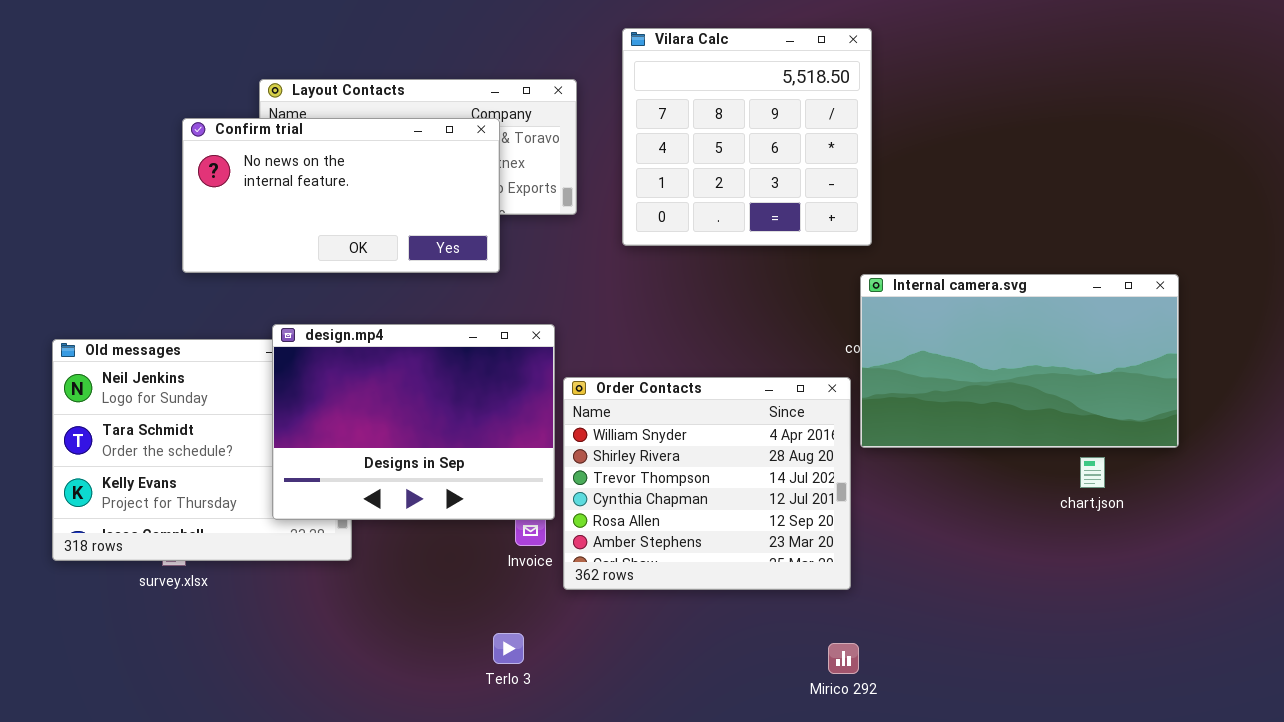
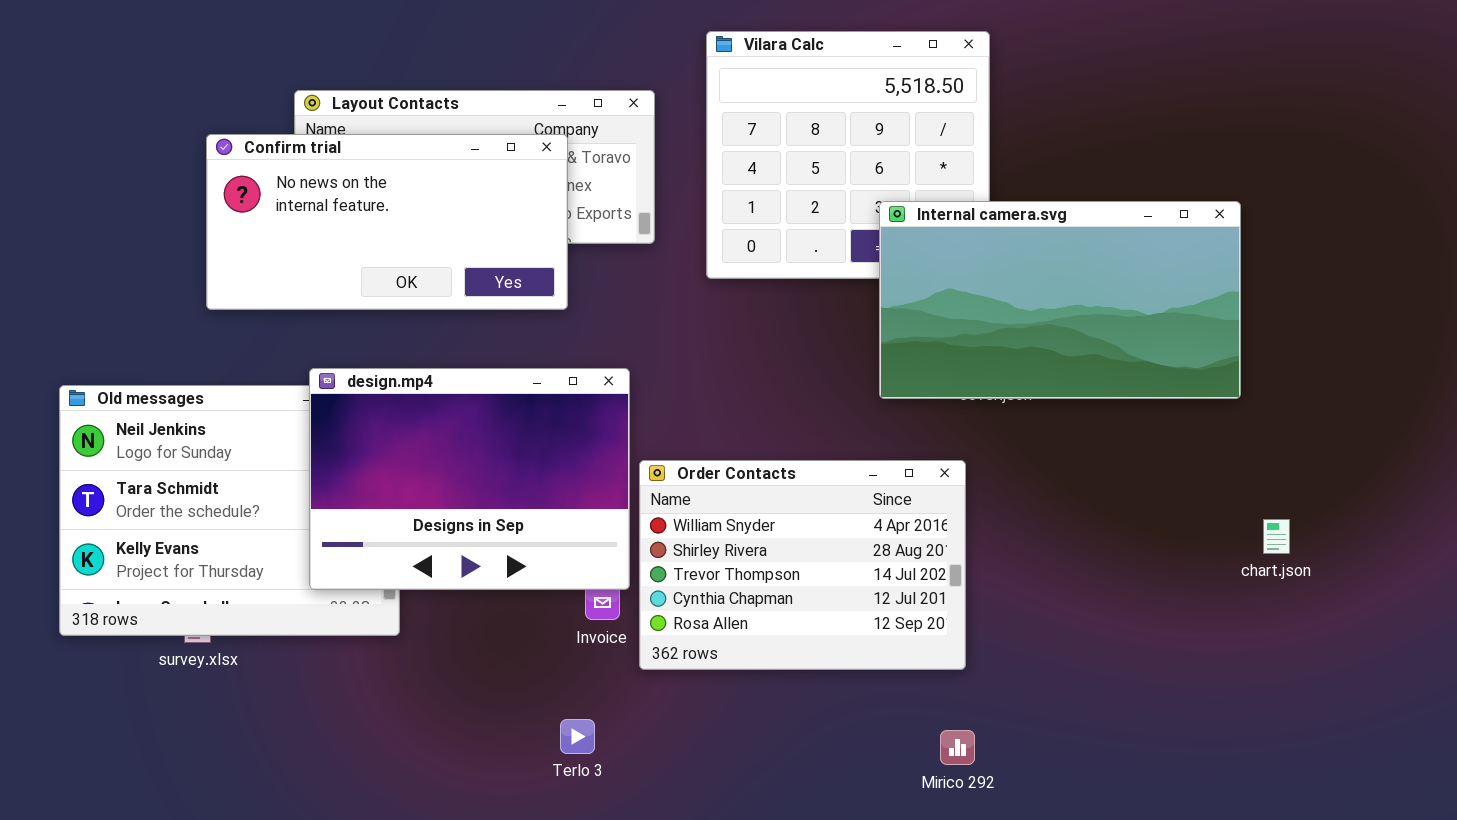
Internal camera.svg: [860,274,1179,448] -> [879,201,1241,399], moved
Order Contacts: [563,377,851,590] -> [639,460,966,670], resized
chart.json: [1080,457,1105,488] -> [1263,519,1290,554], moved

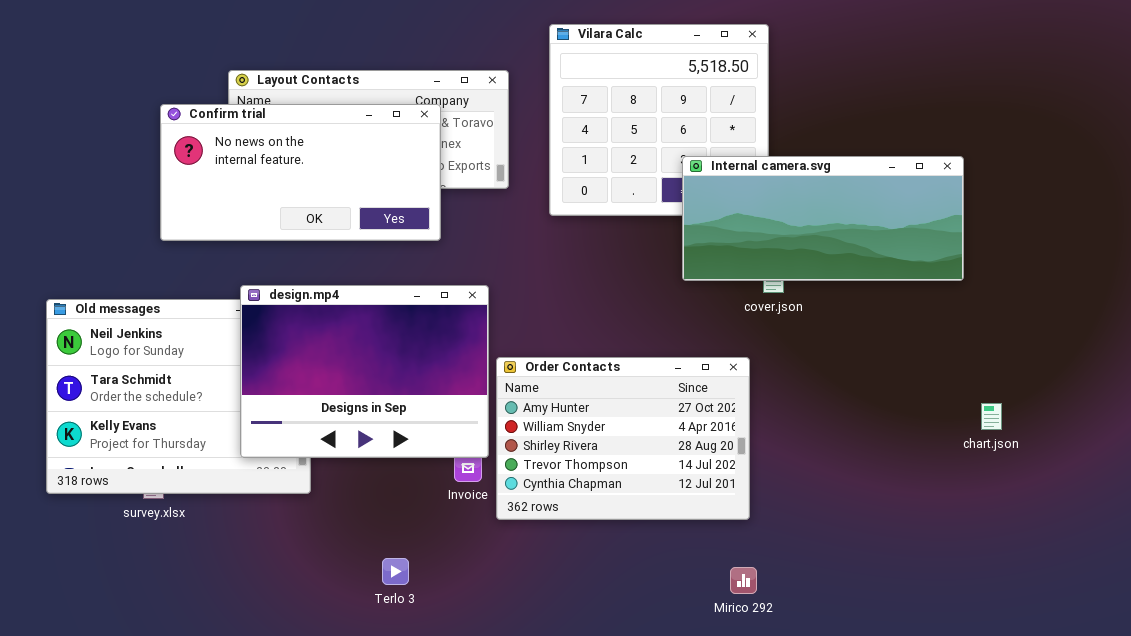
Internal camera.svg: [879,201,1241,399] -> [682,156,964,281], resized
Order Contacts: [639,460,966,670] -> [496,357,750,520], scrolled up 1 row
Terlo 3: [560,719,595,754] -> [382,558,409,585], moved

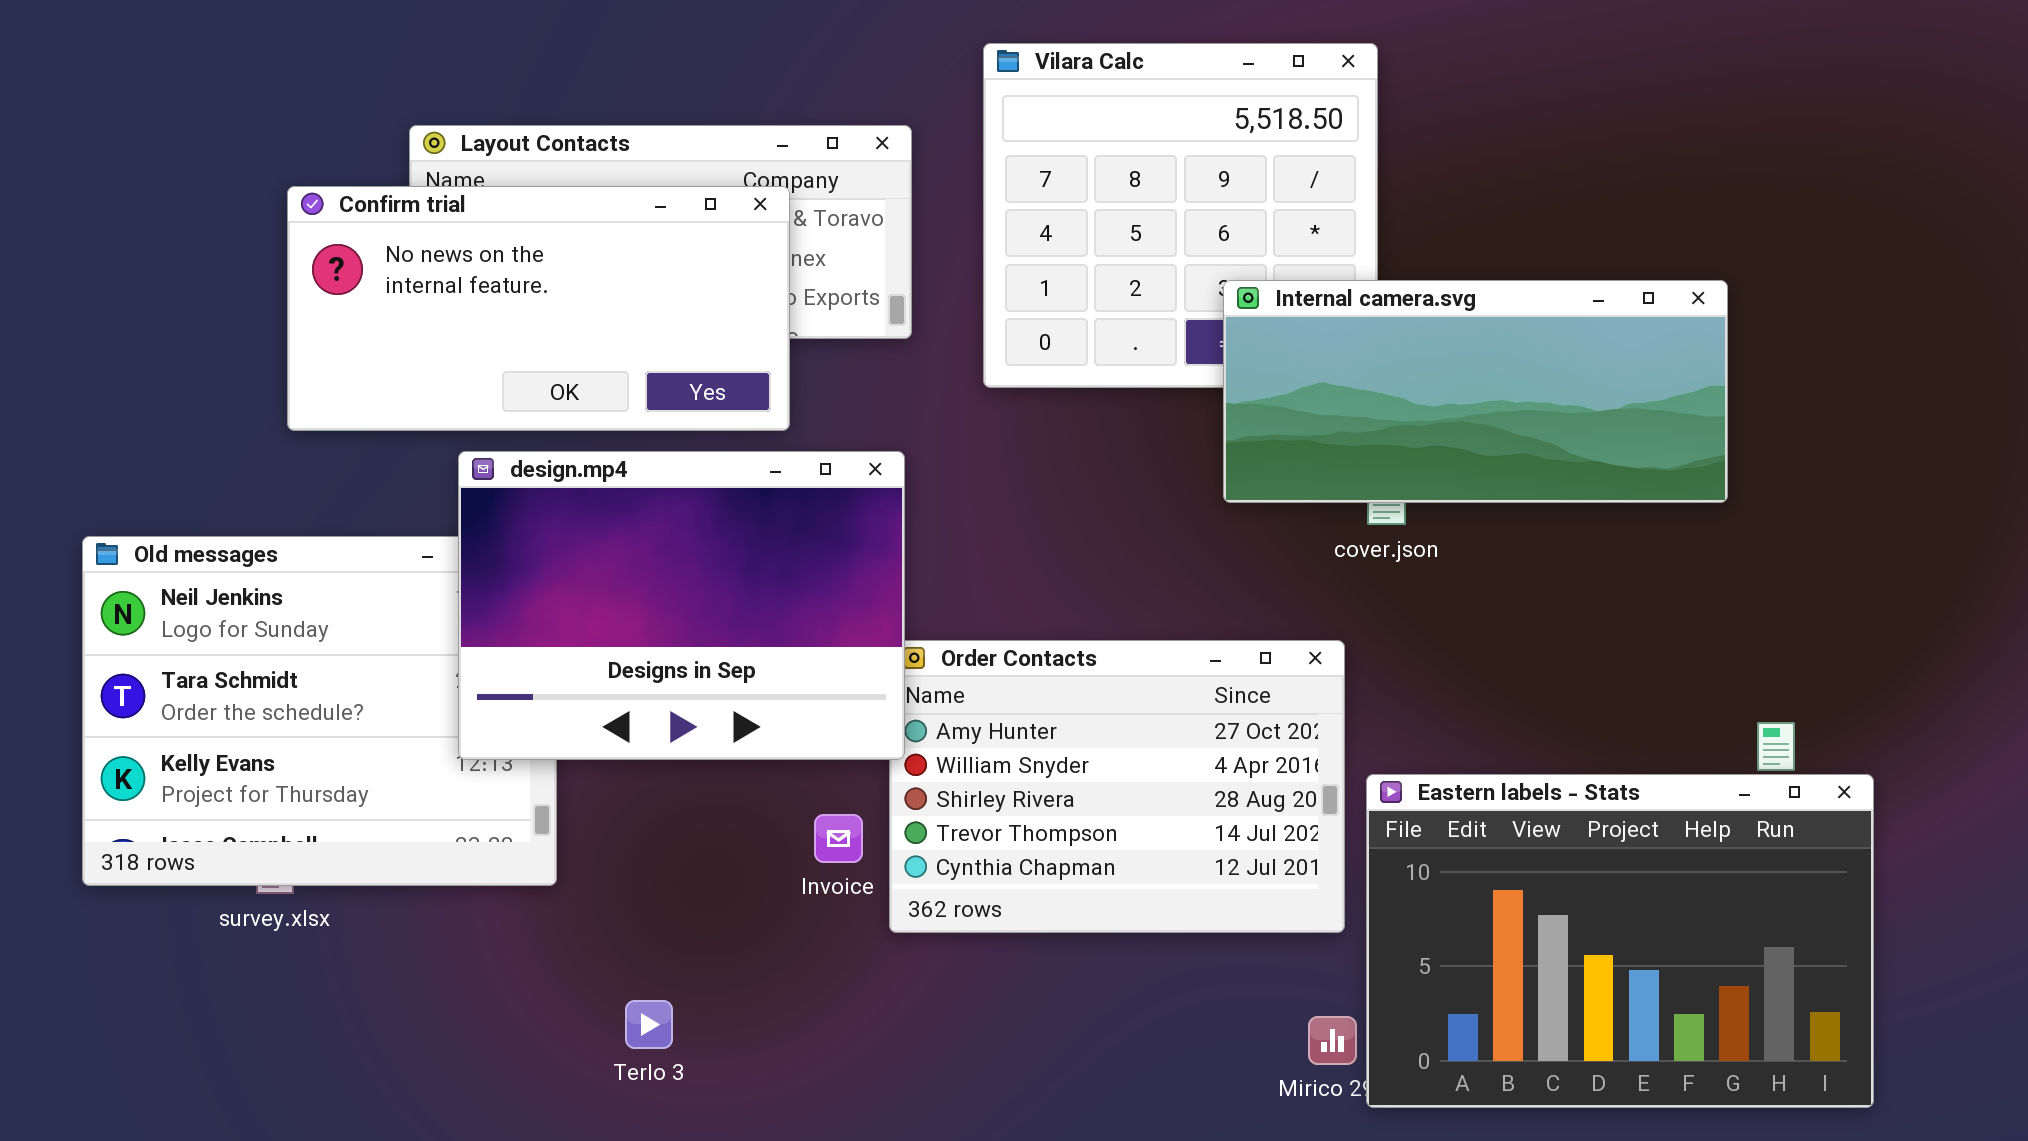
design.mp4: [240,285,489,458] -> [458,451,905,760], moved
Eastern labels - Stats: none -> [1366,774,1874,1108], opened
Terlo 3: [382,558,409,585] -> [625,1000,673,1049], moved

